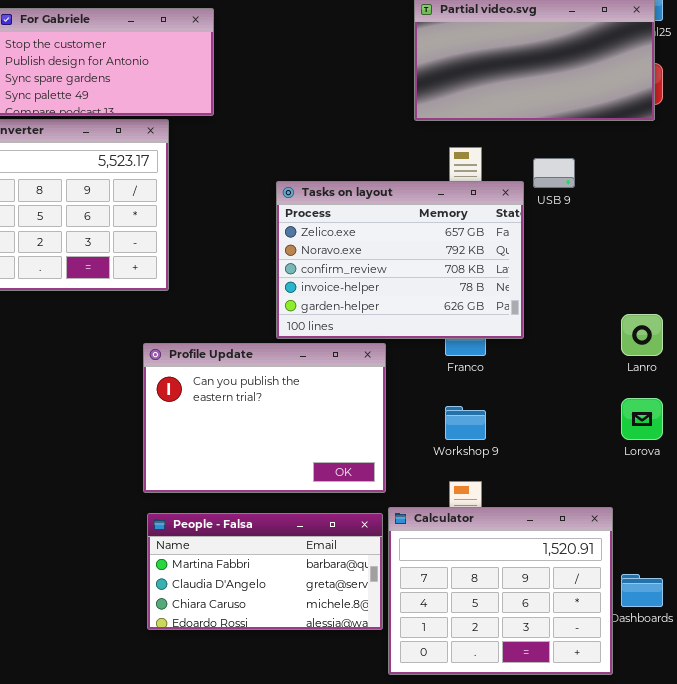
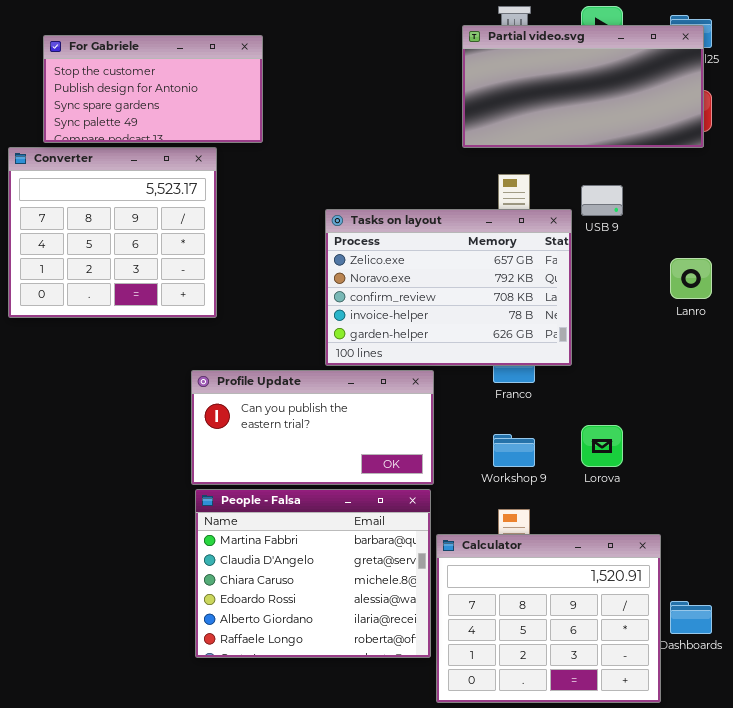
Lanro: [621,314,663,356] -> [670,258,712,299], moved
Profile Update: [143,343,386,493] -> [191,370,434,485], resized
Lorova: [621,398,663,440] -> [581,425,623,467], moved
People - Falsa: [147,513,383,630] -> [195,489,431,658], resized

